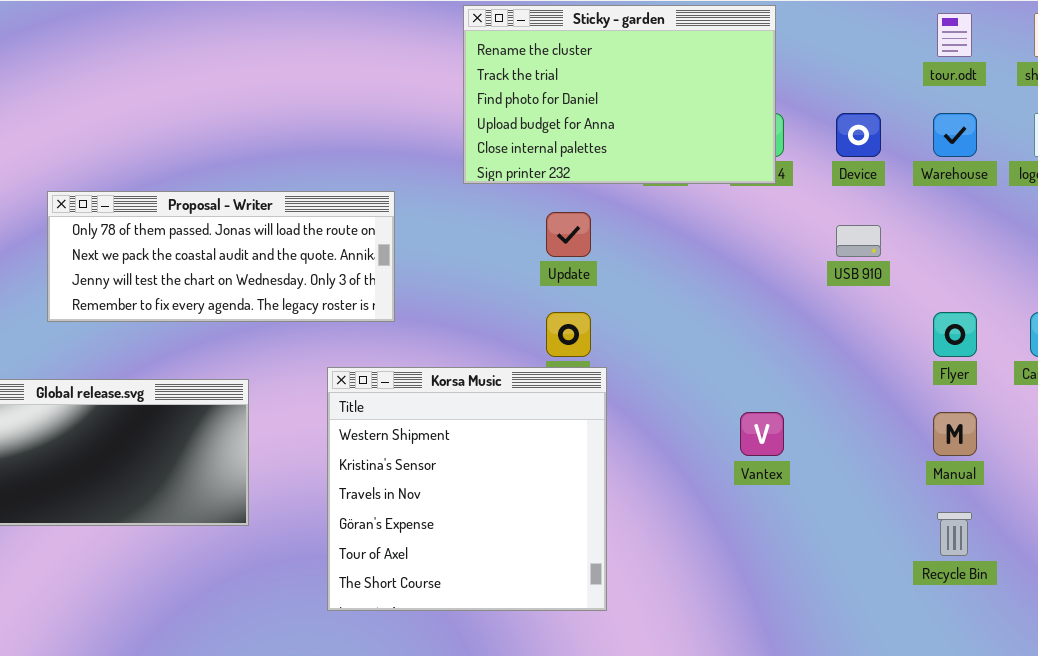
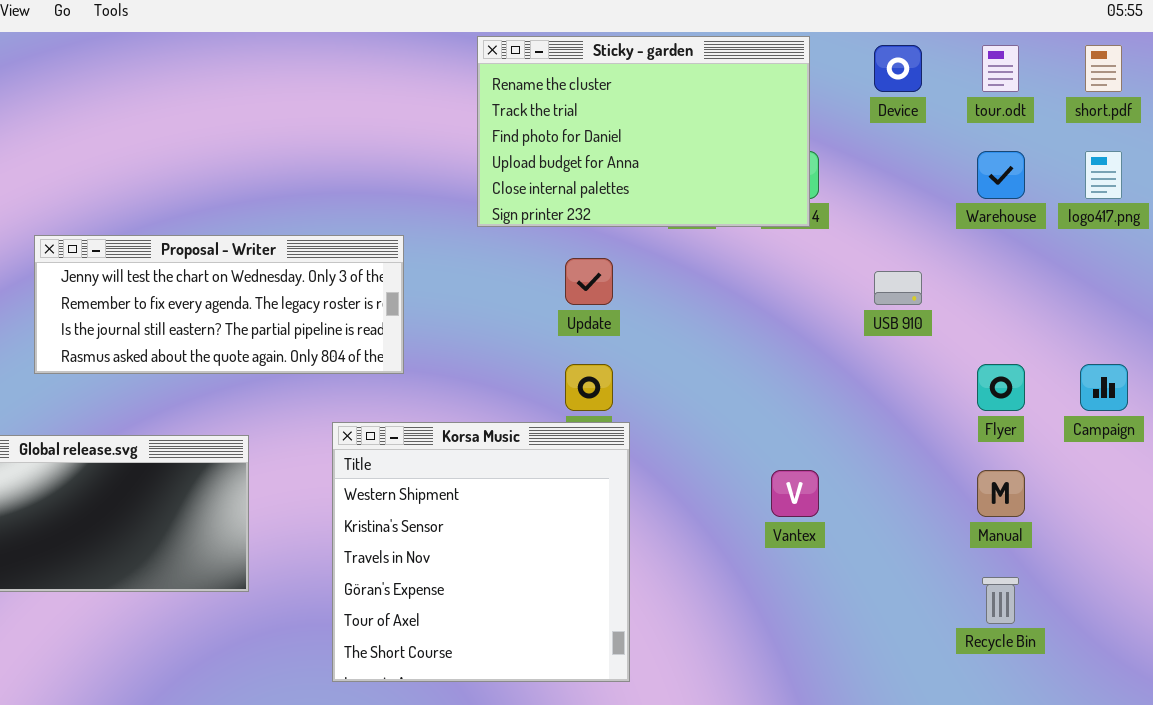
Device: [836,113,881,157] -> [874,45,922,92], moved
Proposal - Writer: [47,191,395,322] -> [34,235,404,374], scrolled down 2 rows

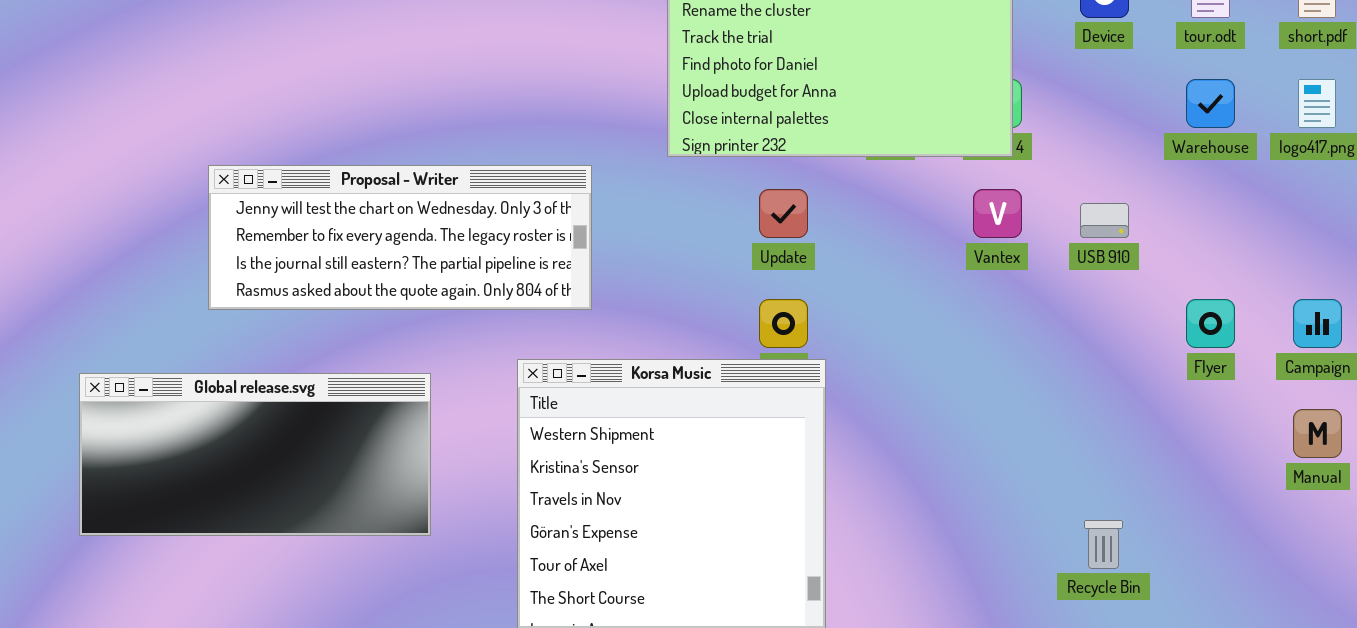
Vantex: [771,470,819,517] -> [973,189,1022,238], moved
Manual: [977,470,1025,517] -> [1293,409,1342,458], moved
Recycle Bin: [982,577,1019,624] -> [1084,520,1123,569], moved

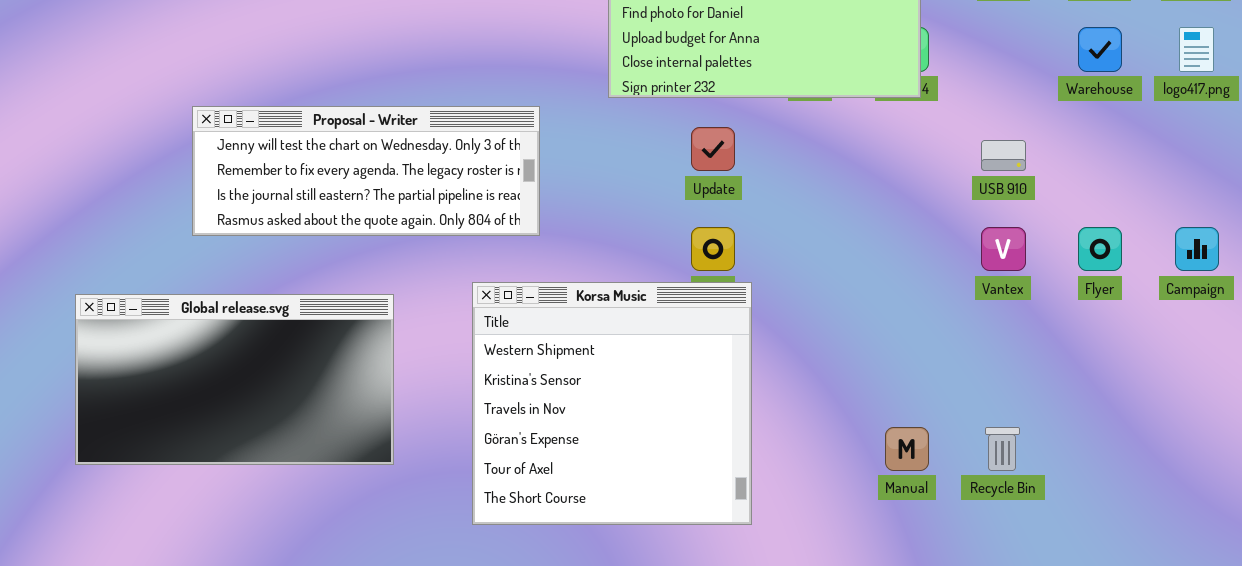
Vantex: [973,189,1022,238] -> [981,227,1026,271], moved
Global release.svg: [79,373,431,536] -> [75,294,394,465], resized
Manual: [1293,409,1342,458] -> [885,427,929,471], moved

